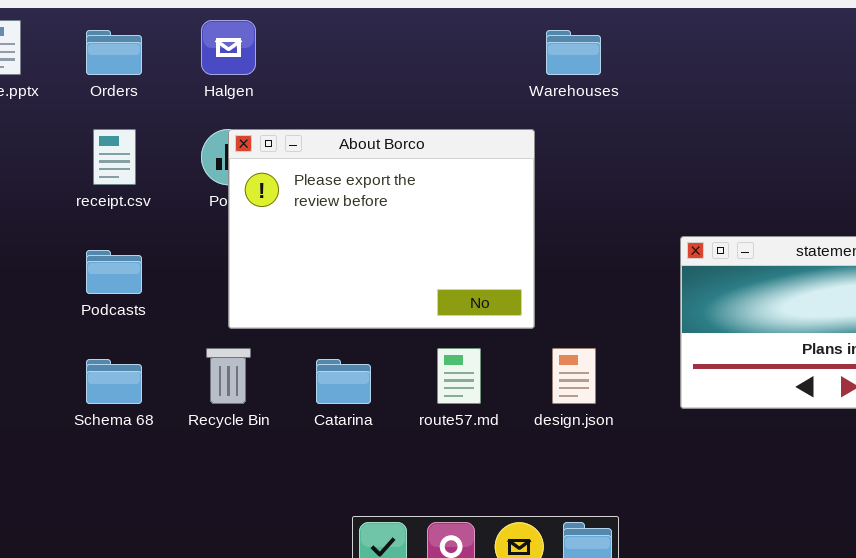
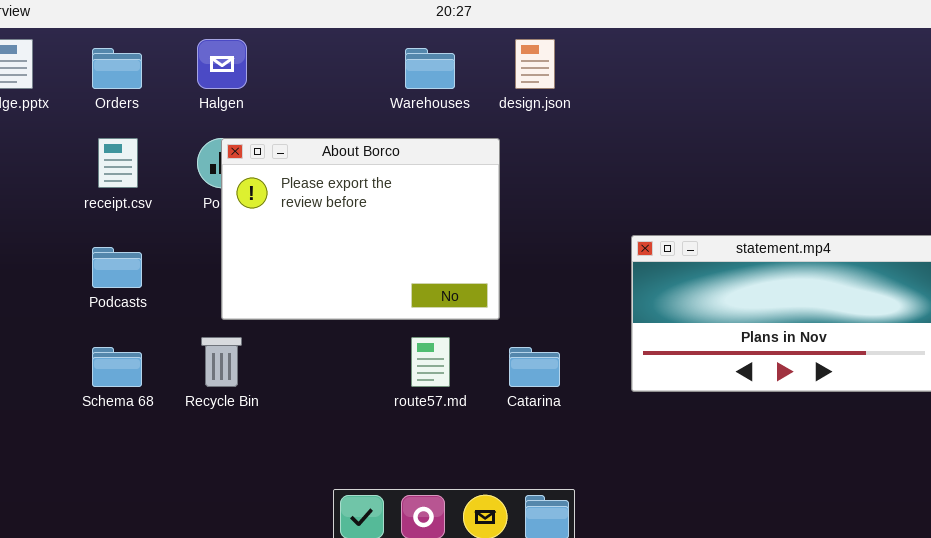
Warehouses: [546,30,601,75] -> [405,48,455,89], moved
design.json: [552,348,596,404] -> [515,39,555,89], moved
Catarina: [316,359,371,404] -> [509,347,560,387], moved

